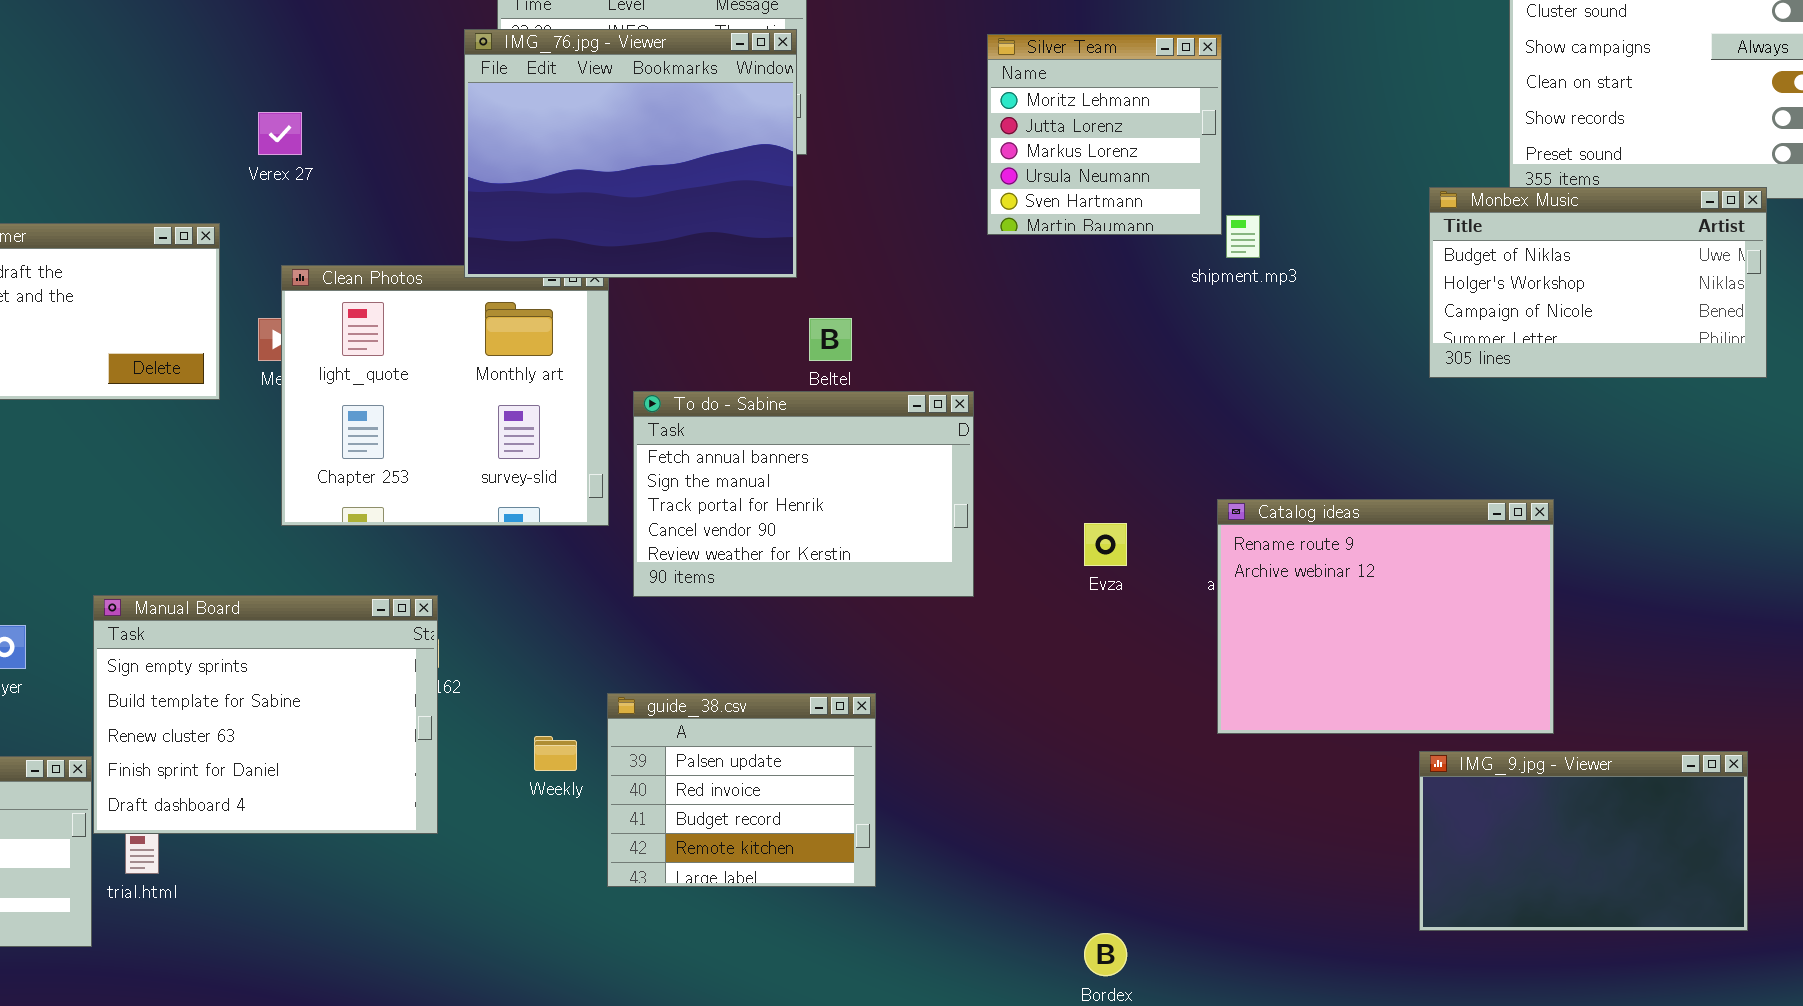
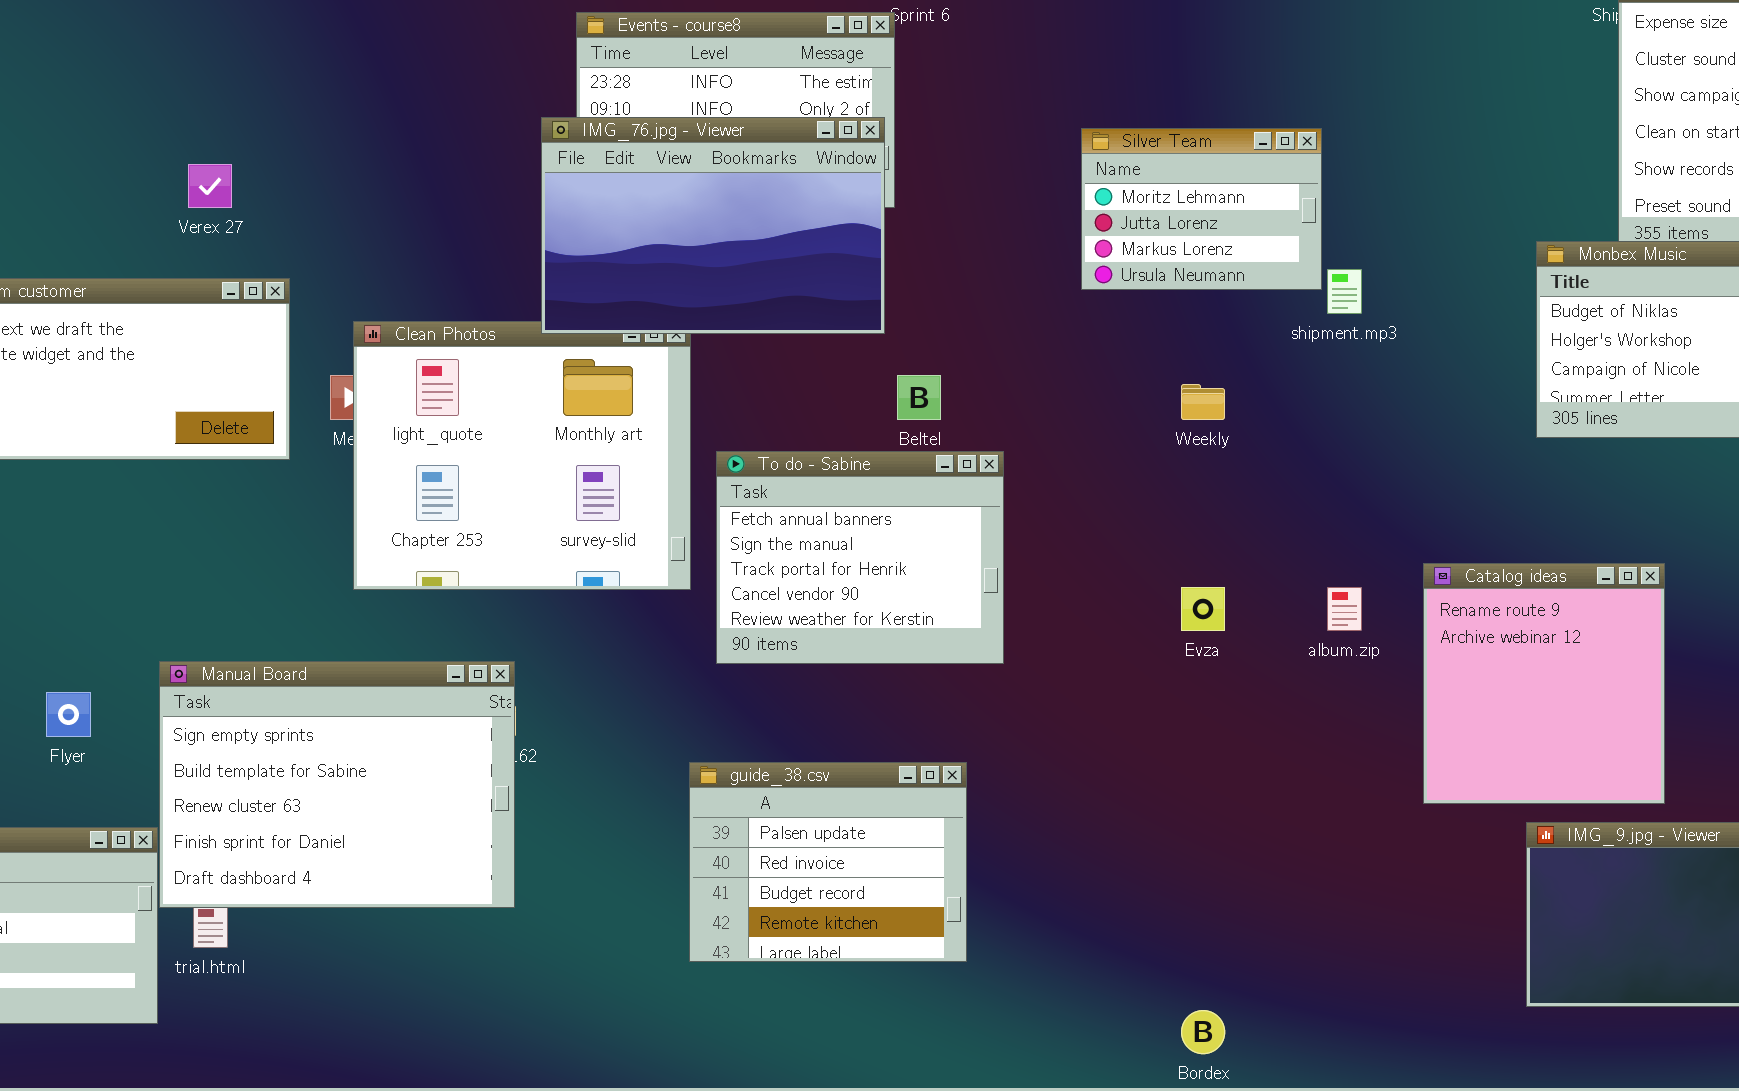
IMG_76.jpg - Viewer: [464,29,797,278] -> [541,117,885,334], resized
Silver Team: [987,34,1222,235] -> [1081,128,1322,290], resized
Verex 27: [258,112,302,155] -> [188,164,232,208], moved
To do - Sabine: [633,391,974,597] -> [716,451,1004,664], resized
Catalog ideas: [1217,499,1554,734] -> [1423,563,1665,804], resized
Weekly: [534,736,577,771] -> [1181,384,1225,420], moved

